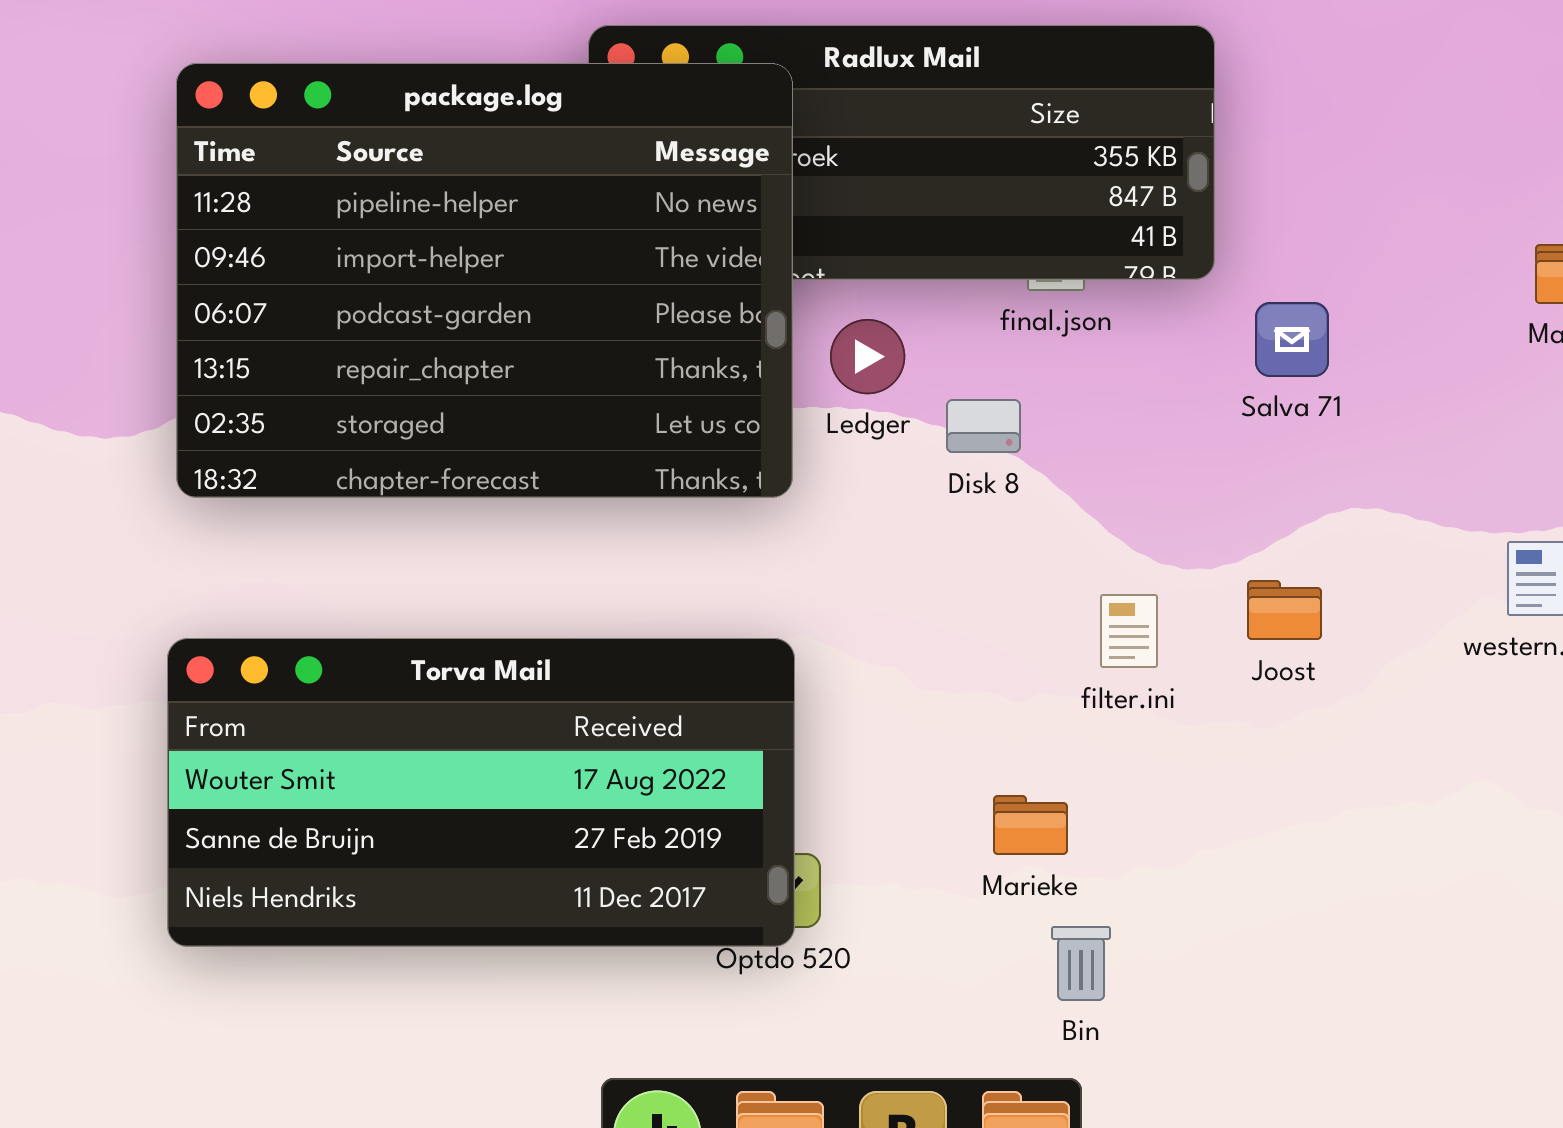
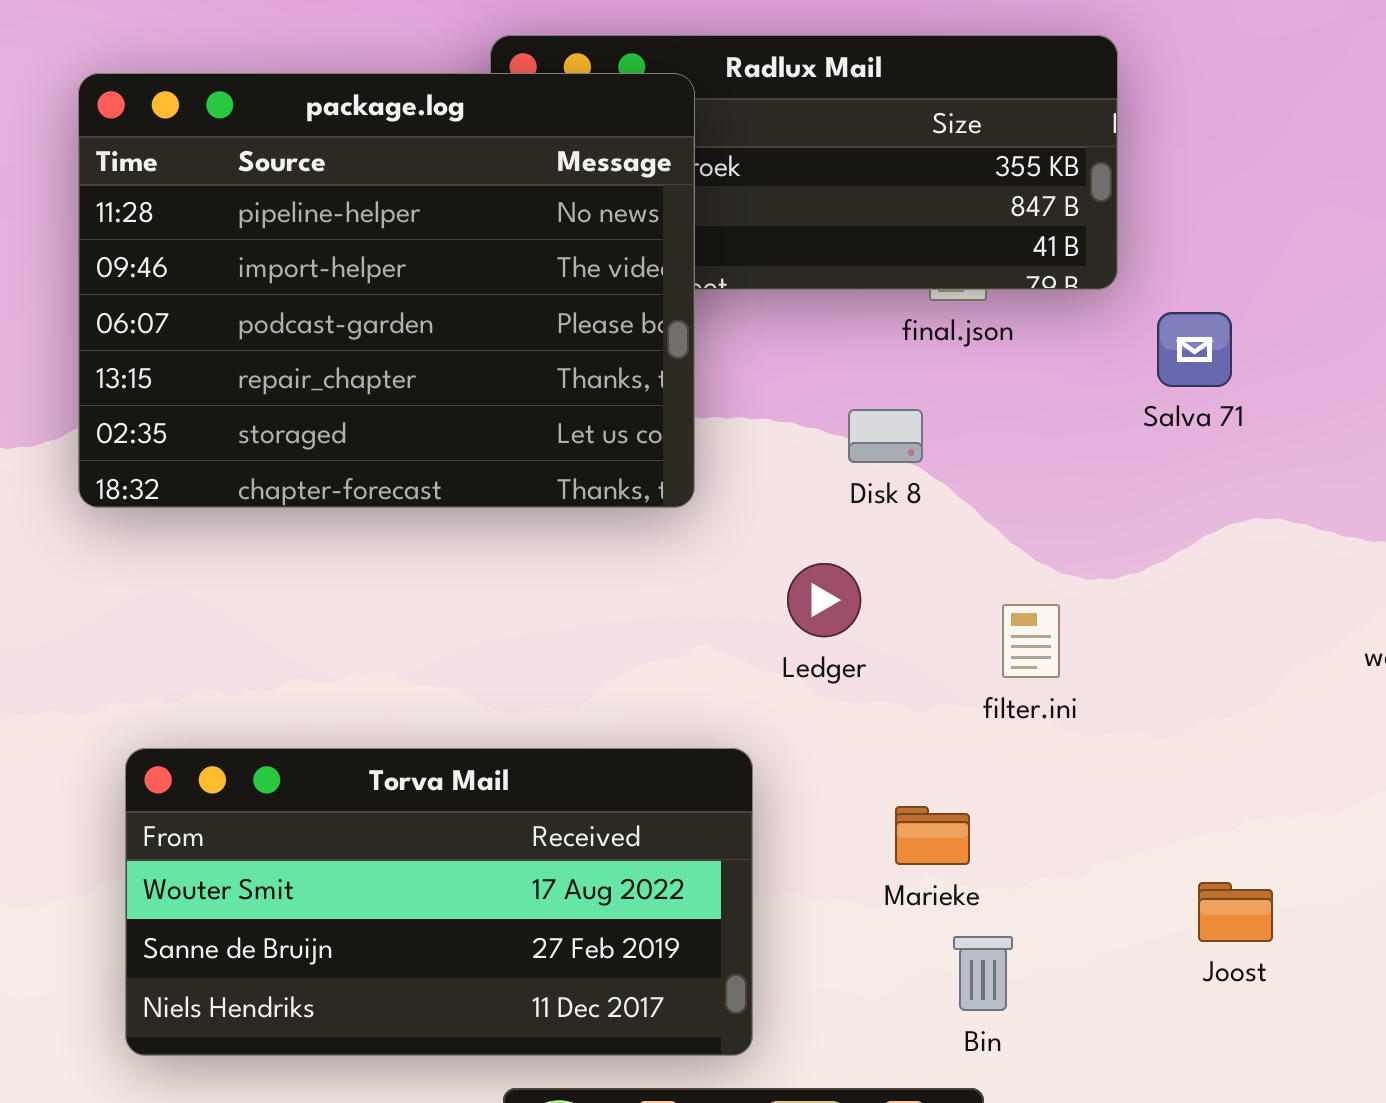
Ledger: [830,319,905,394] -> [787,563,861,637], moved
Joost: [1247,580,1322,640] -> [1198,882,1273,942], moved
Torva Mail: [167,638,795,947] -> [125,748,753,1056], moved

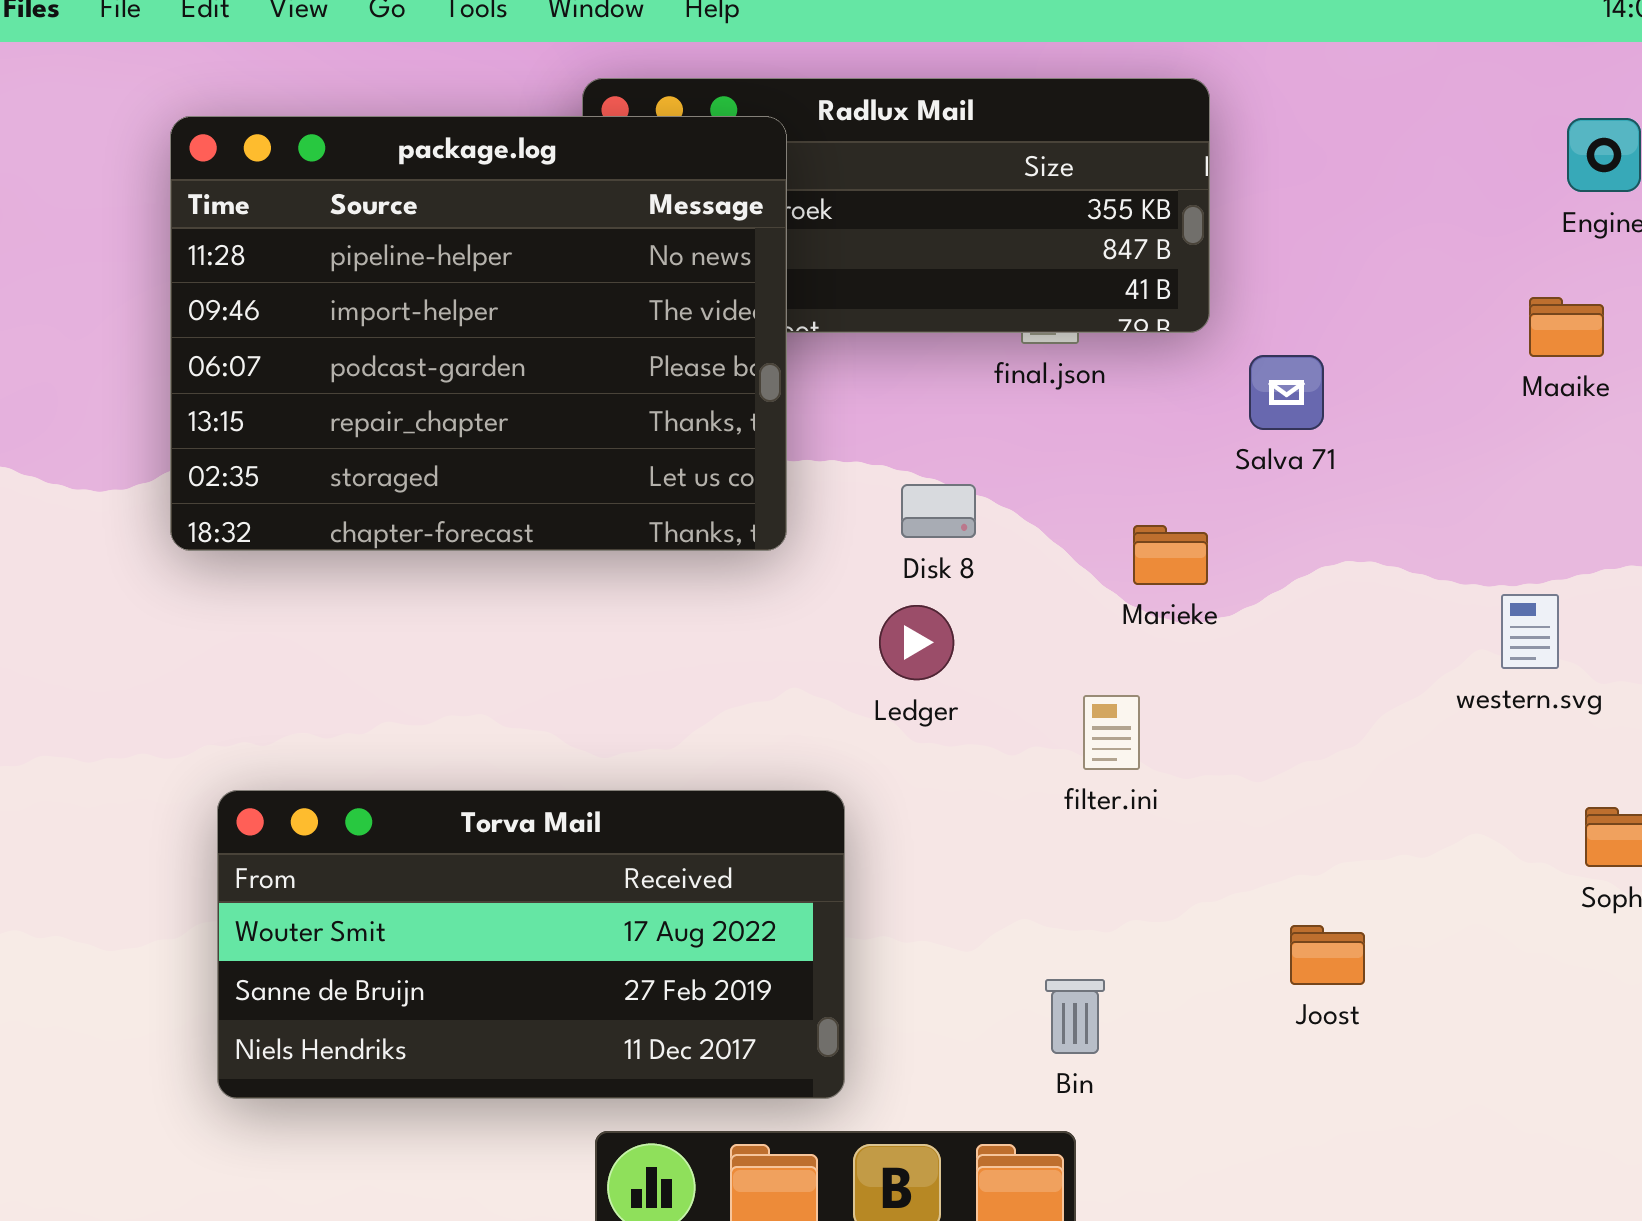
Disk 8: [848,409,923,463] -> [901,484,976,538], moved
filter.ini: [1002,604,1060,678] -> [1083,695,1140,770], moved
Marieke: [895,806,970,865] -> [1133,525,1208,585], moved

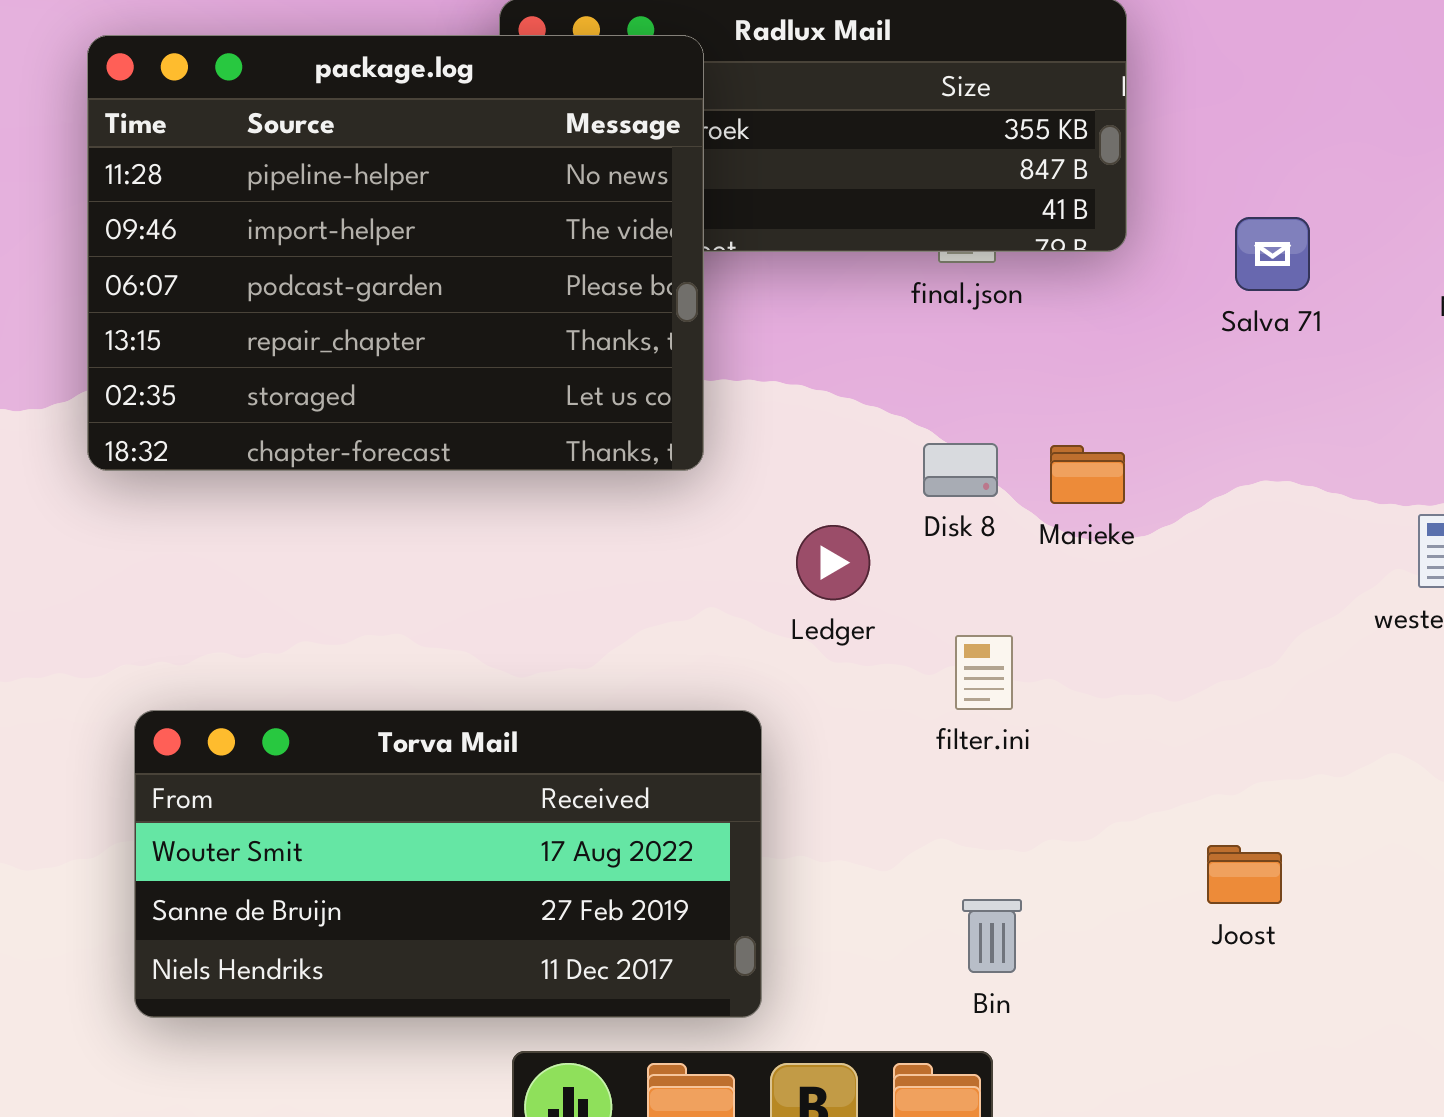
Salva 71: [1249,355,1324,430] -> [1235,217,1310,291], moved
Disk 8: [901,484,976,538] -> [923,443,998,497], moved
filter.ini: [1083,695,1140,770] -> [955,635,1013,710], moved

